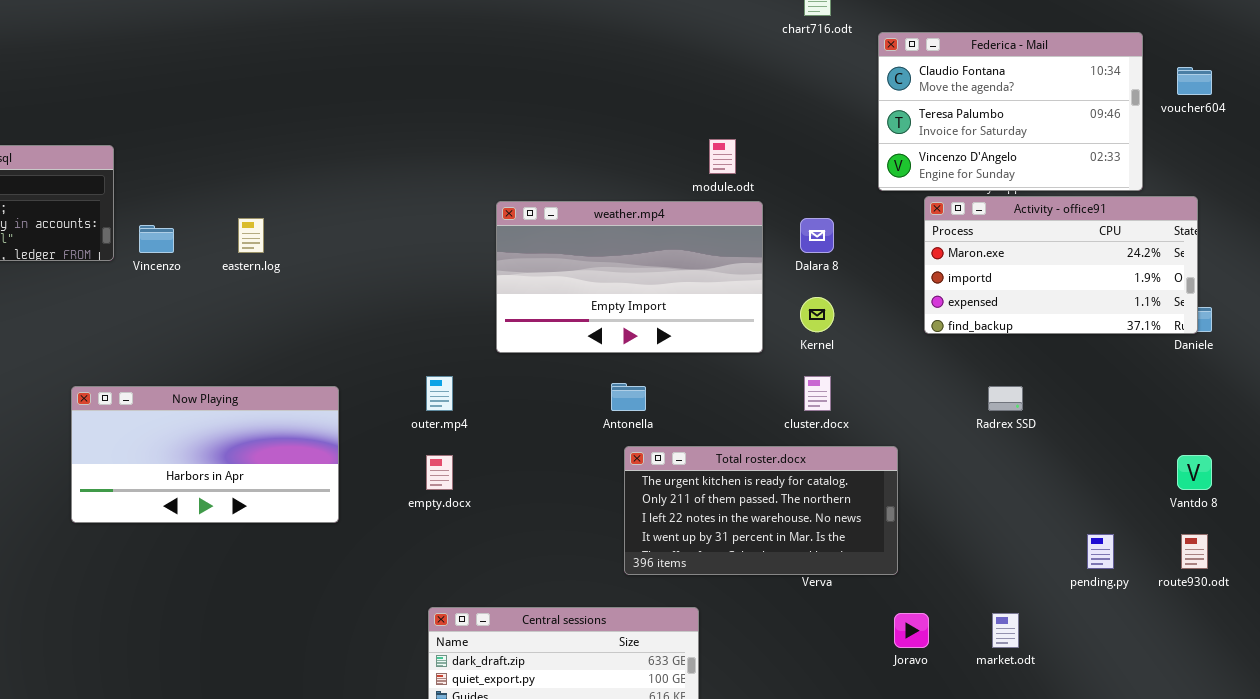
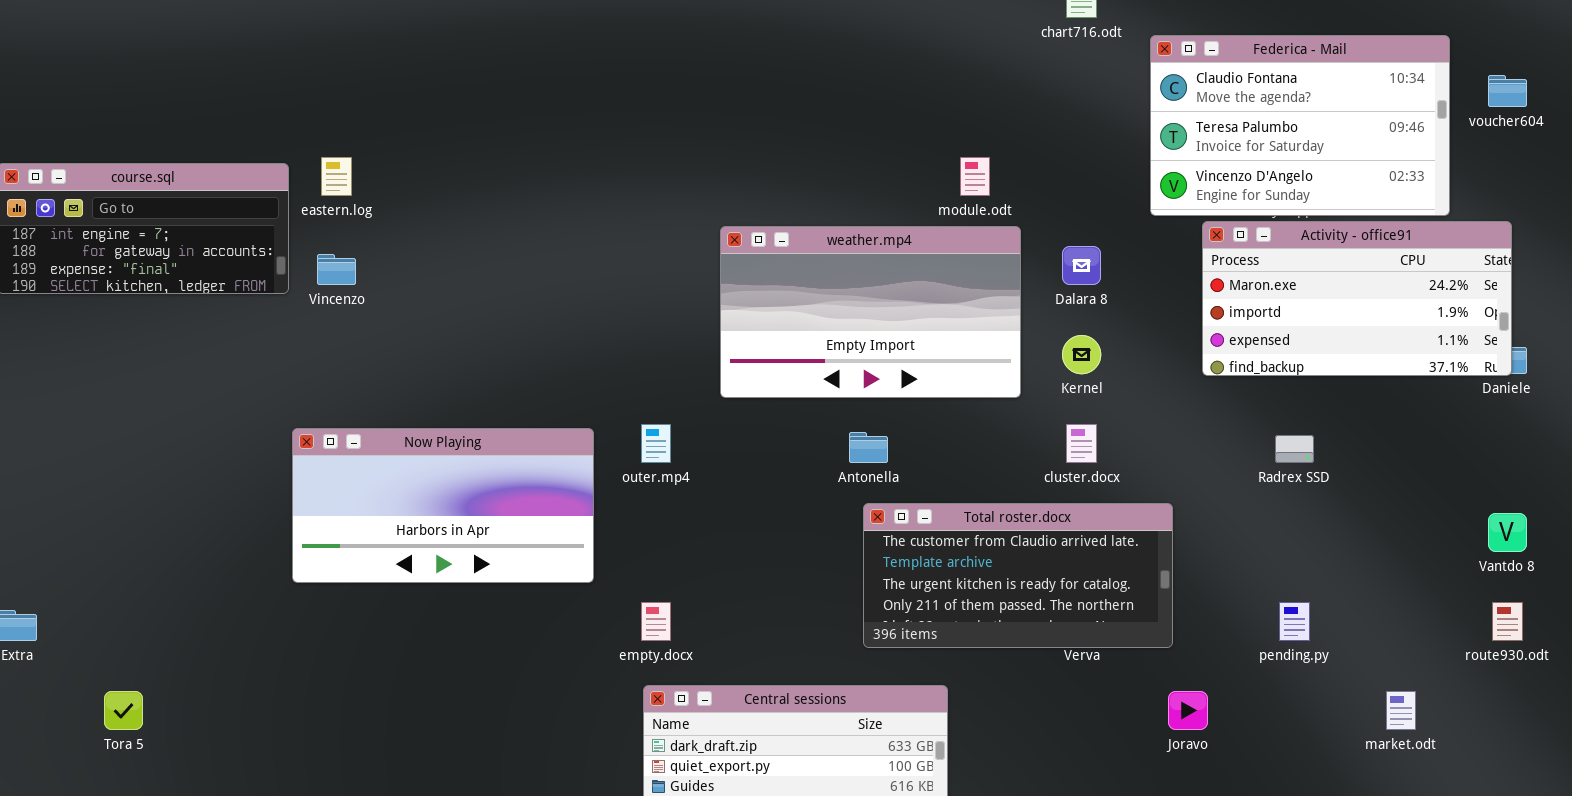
eastern.log: [238,218,264,253] -> [321,157,352,196], moved
Now Playing: [71,386,339,523] -> [292,428,594,583], moved
Total roster.docx: [624,446,898,575] -> [863,503,1173,648], scrolled up 2 rows
empty.docx: [426,455,453,490] -> [641,602,671,641], moved
pending.py: [1087,534,1114,569] -> [1279,602,1310,641], moved
market.odt: [992,613,1019,648] -> [1386,691,1416,730], moved

